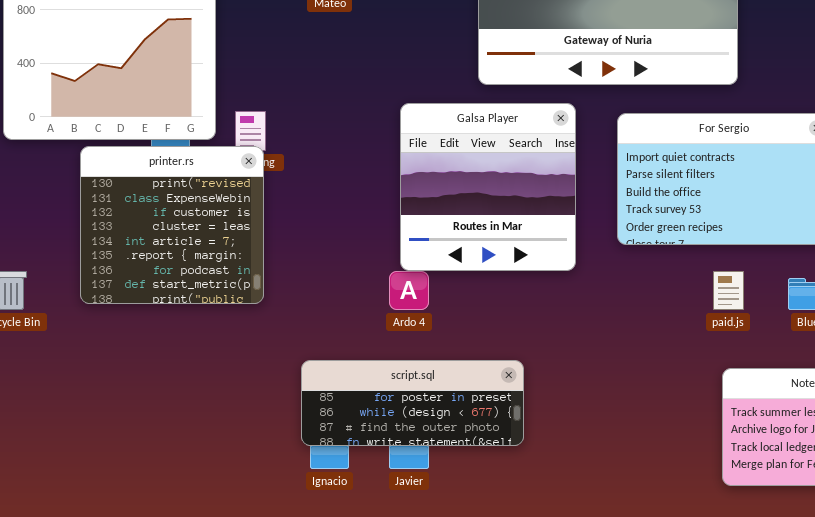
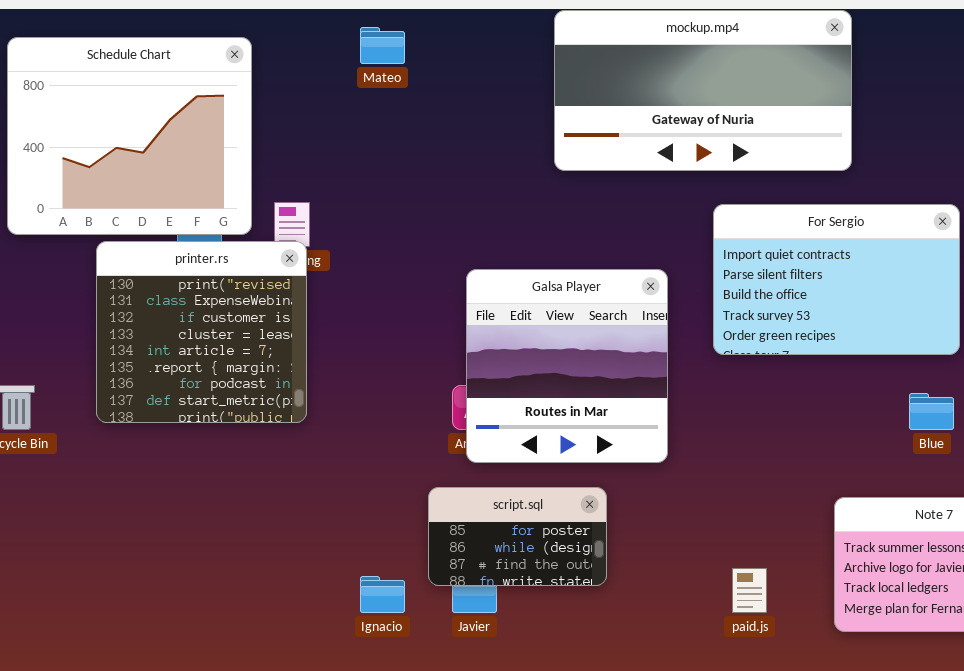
Galsa Player: [400,103,576,271] -> [466,269,668,463], moved
paid.js: [713,271,744,310] -> [732,568,767,613], moved
script.sql: [301,360,524,446] -> [428,487,607,586], resized

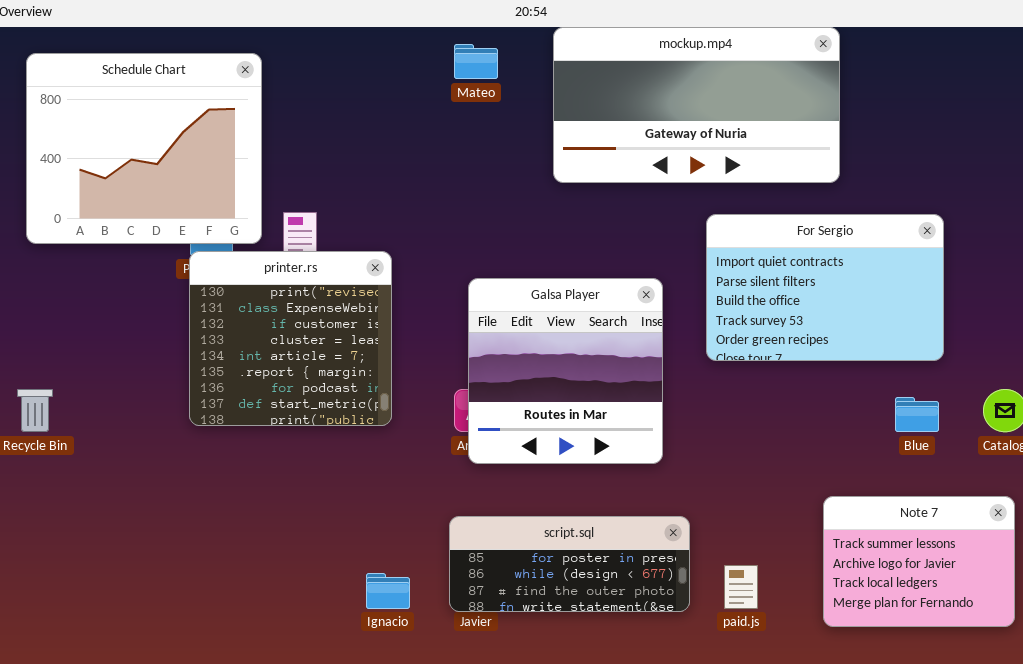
Mateo: [360,27,405,64] -> [454,44,498,79], moved
printer.rs: [96,241,307,423] -> [189,251,392,426], moved
script.sql: [428,487,607,586] -> [449,516,690,612], moved, resized

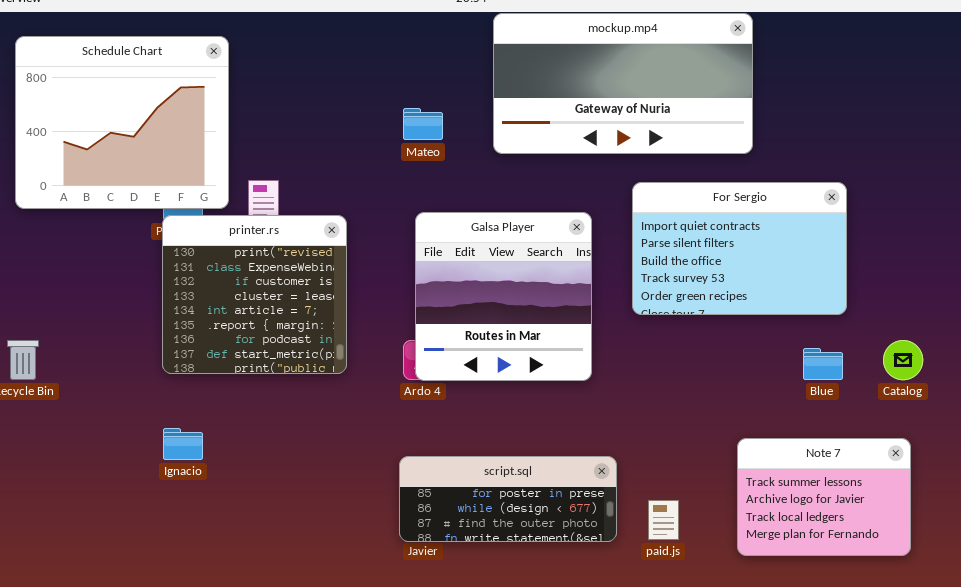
Mateo: [454,44,498,79] -> [403,108,443,140], moved
Galsa Player: [468,278,663,464] -> [415,212,592,381], moved
Ignacio: [366,573,410,609] -> [163,428,203,460], moved

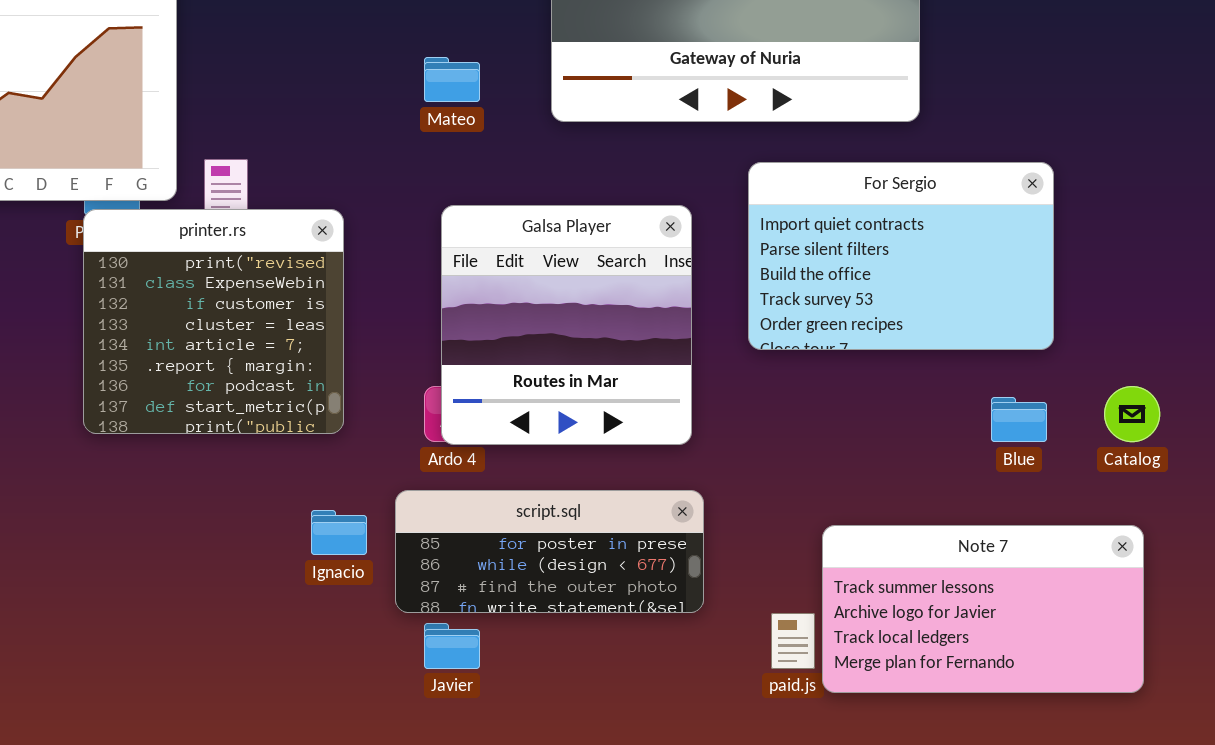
Ignacio: [163,428,203,460] -> [311,510,367,555], moved
Note 7: [737,438,911,556] -> [822,525,1144,693], resized
script.sql: [399,456,617,542] -> [395,490,704,613], moved

